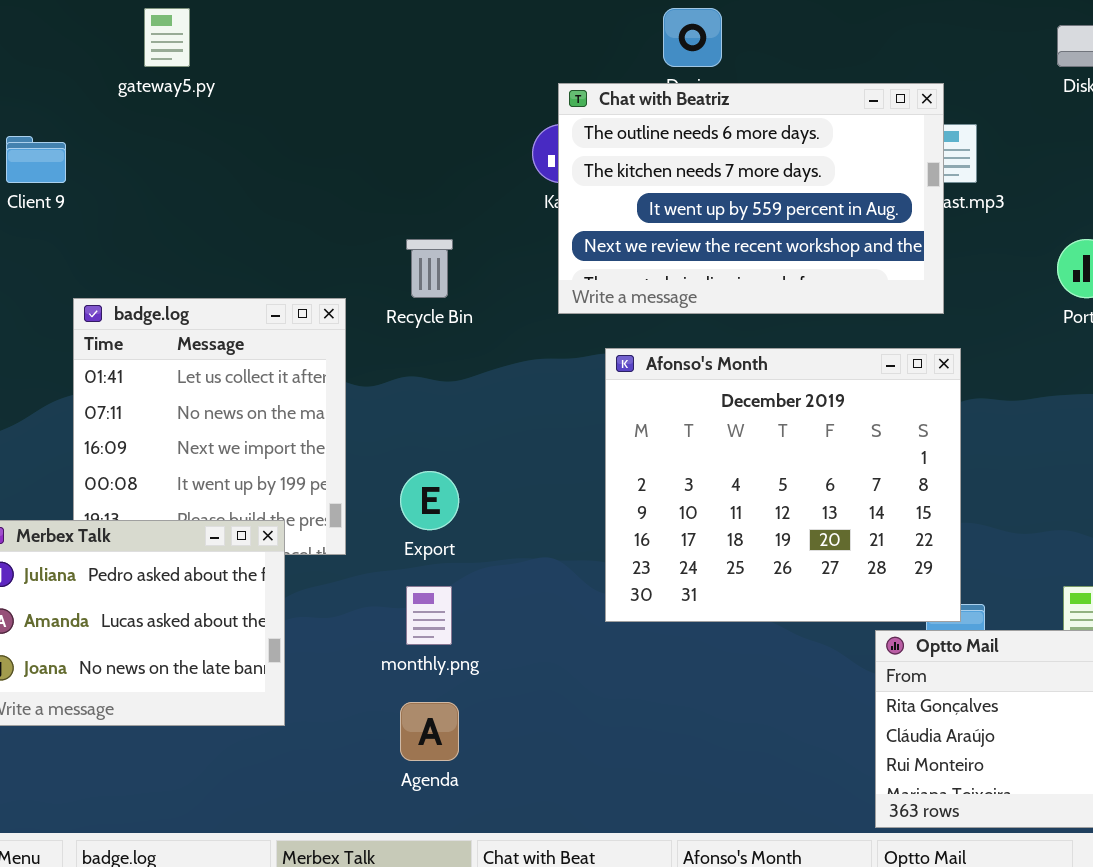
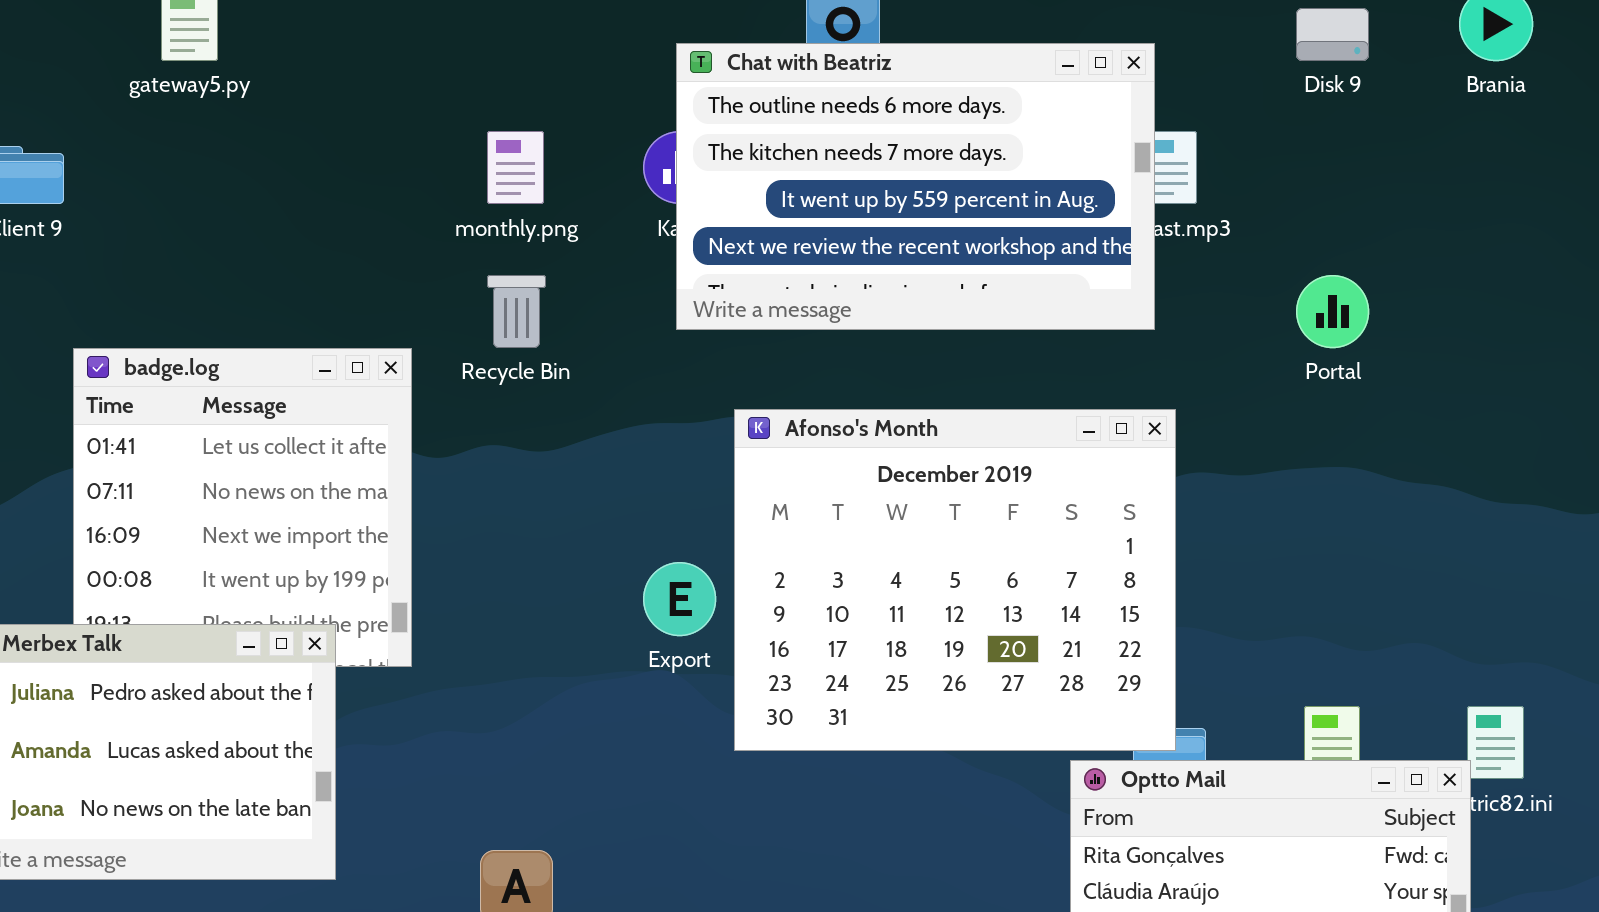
Chat with Beatriz: [558,83,944,314] -> [676,43,1155,330], moved
Export: [400,471,459,530] -> [643,562,716,636], moved
monthly.png: [406,586,452,645] -> [487,131,544,204], moved

